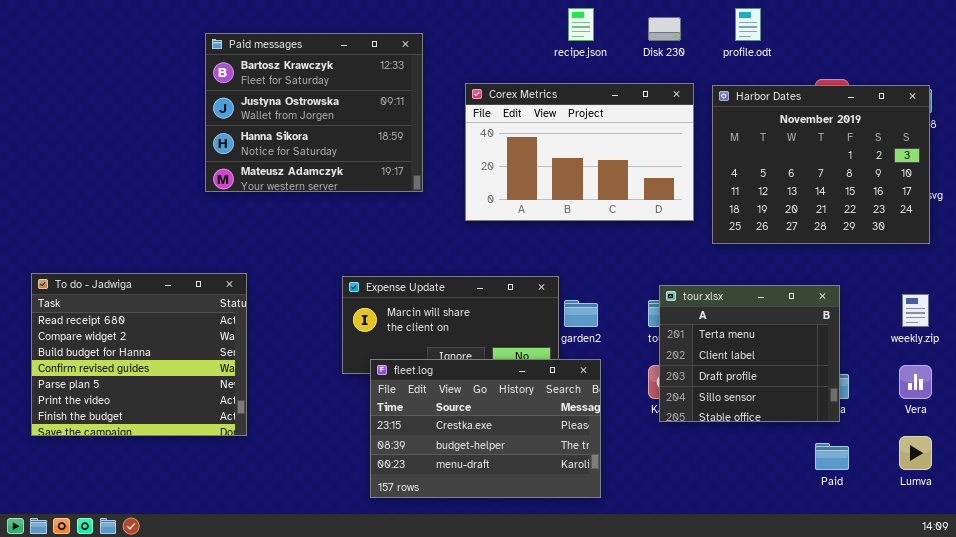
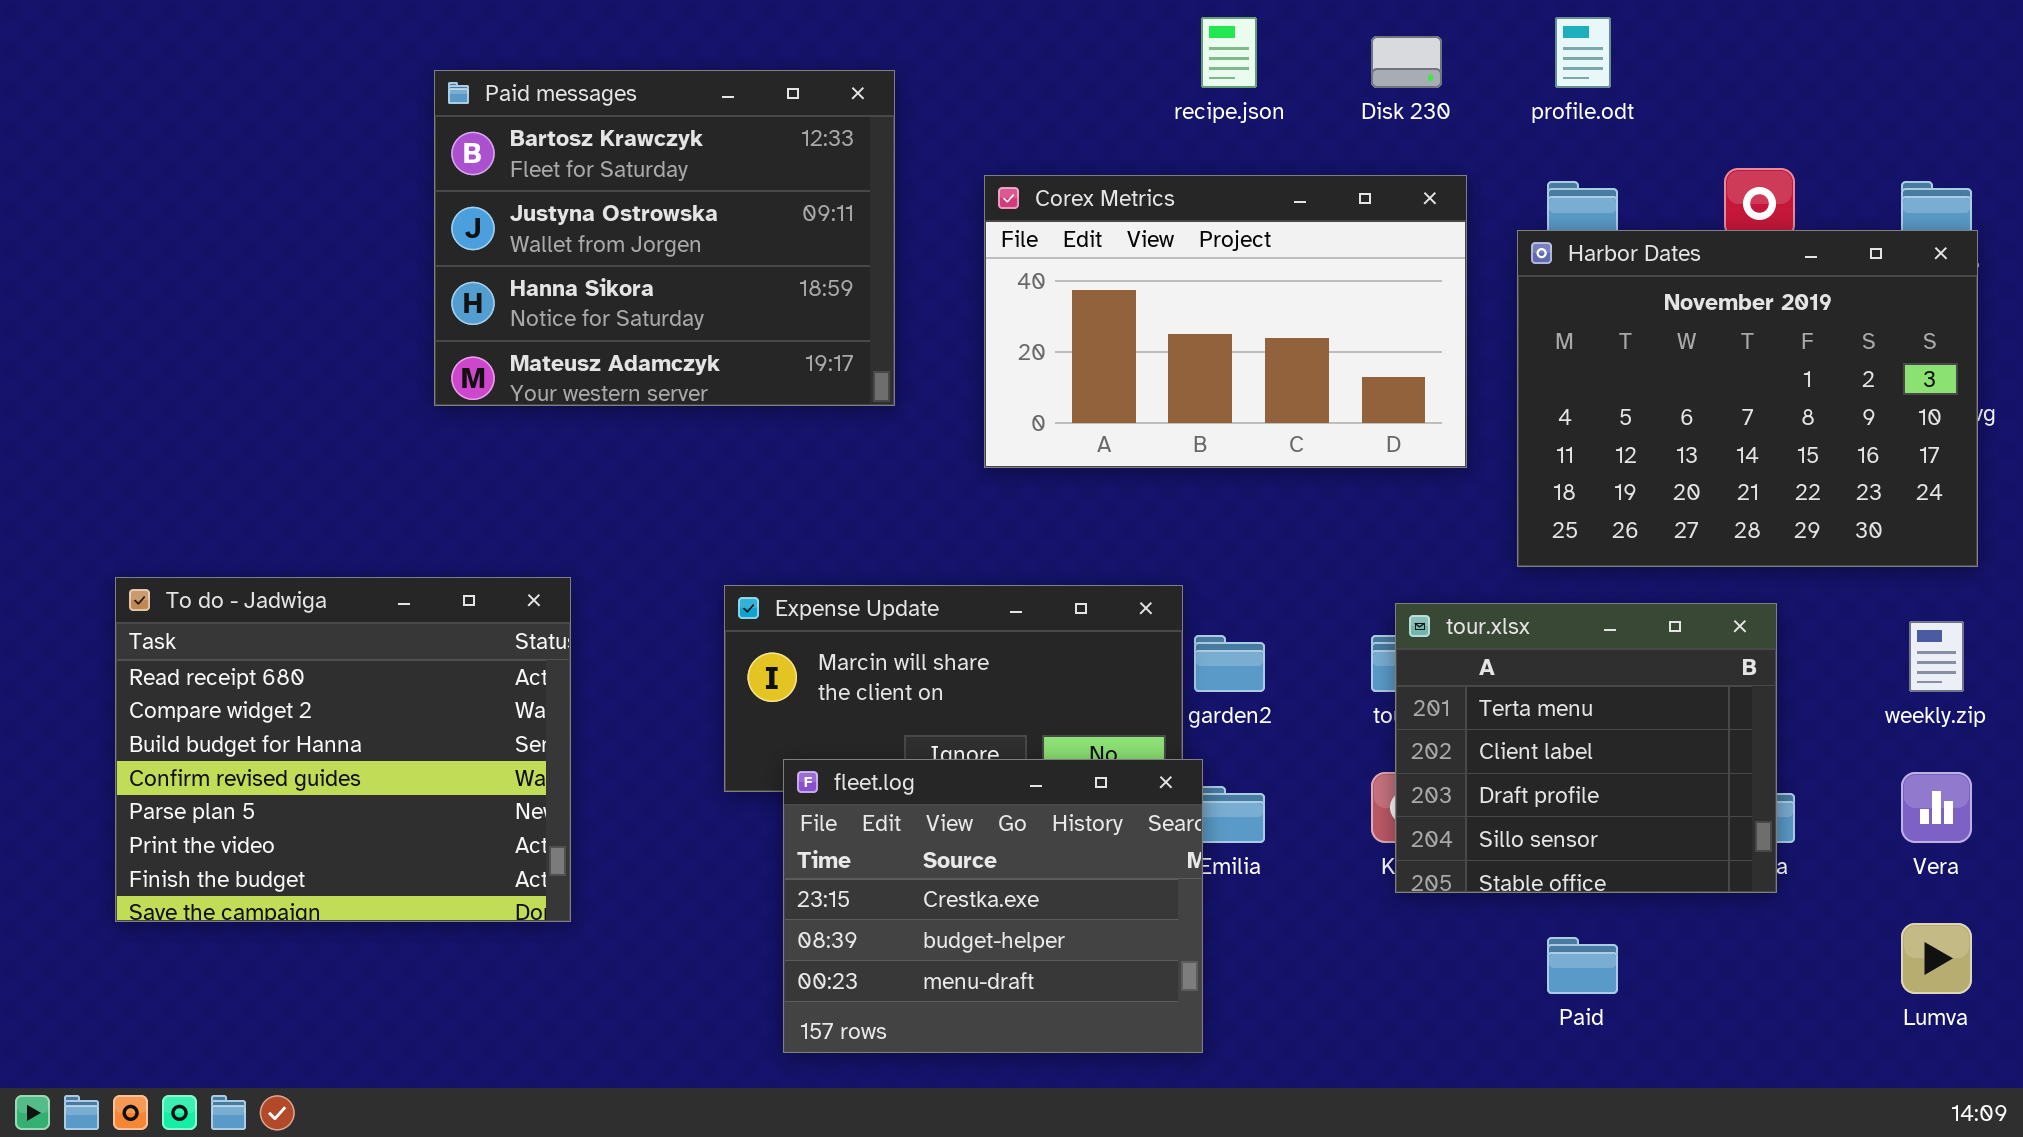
Harbor Dates: [712,85,930,244] -> [1517,230,1978,567], moved
To do - Jadwiga: [31,273,247,436] -> [115,577,571,922], moved
fleet.log: [370,359,601,498] -> [783,759,1203,1053], resized
Paid: [815,443,849,470] -> [1547,937,1618,994], moved

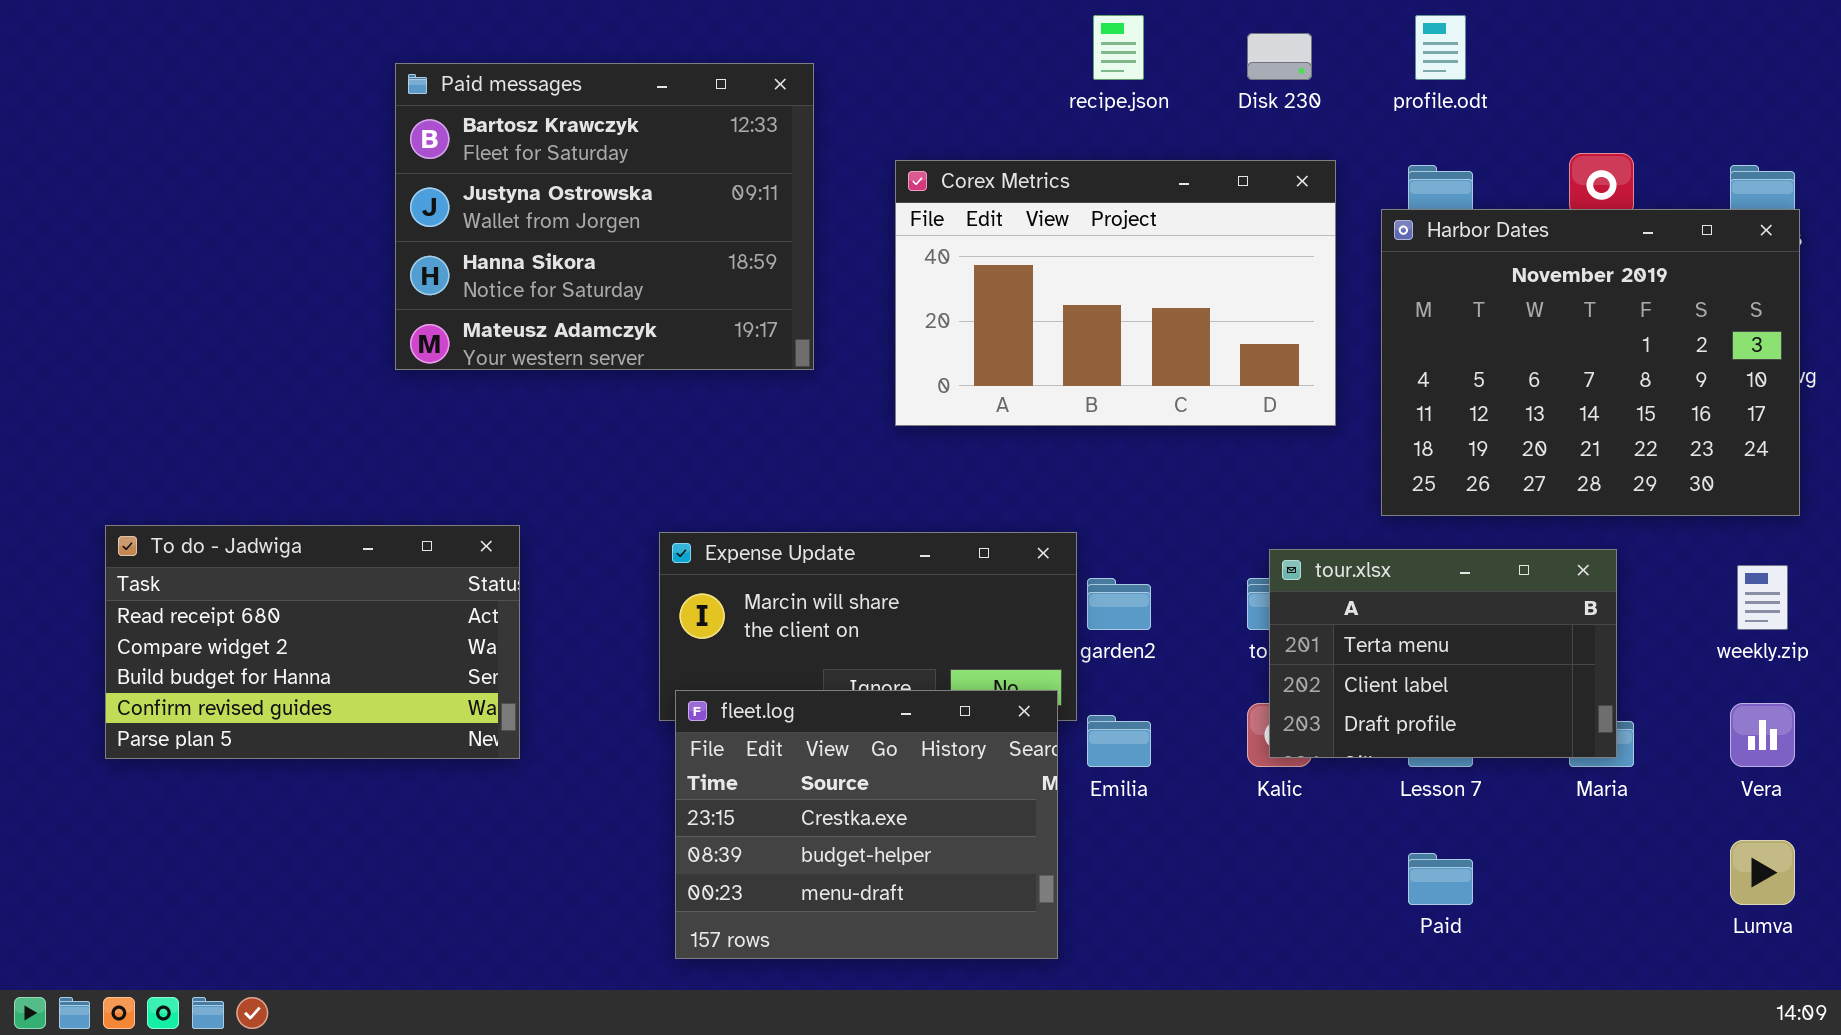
To do - Jadwiga: [115,577,571,922] -> [105,525,520,759], resized
tour.xlsx: [1395,603,1777,893] -> [1269,549,1617,758], resized
fleet.log: [783,759,1203,1053] -> [675,690,1058,959], moved

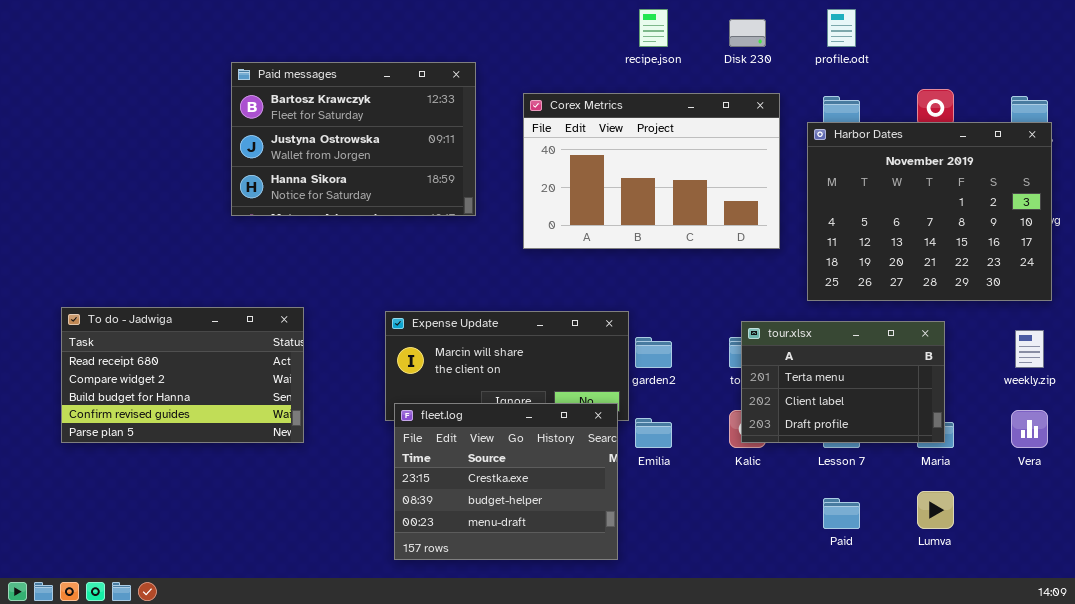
Paid messages: [395,63,814,370] -> [231,62,476,216], resized
Lumva: [1730,840,1795,905] -> [917,491,954,529], moved

